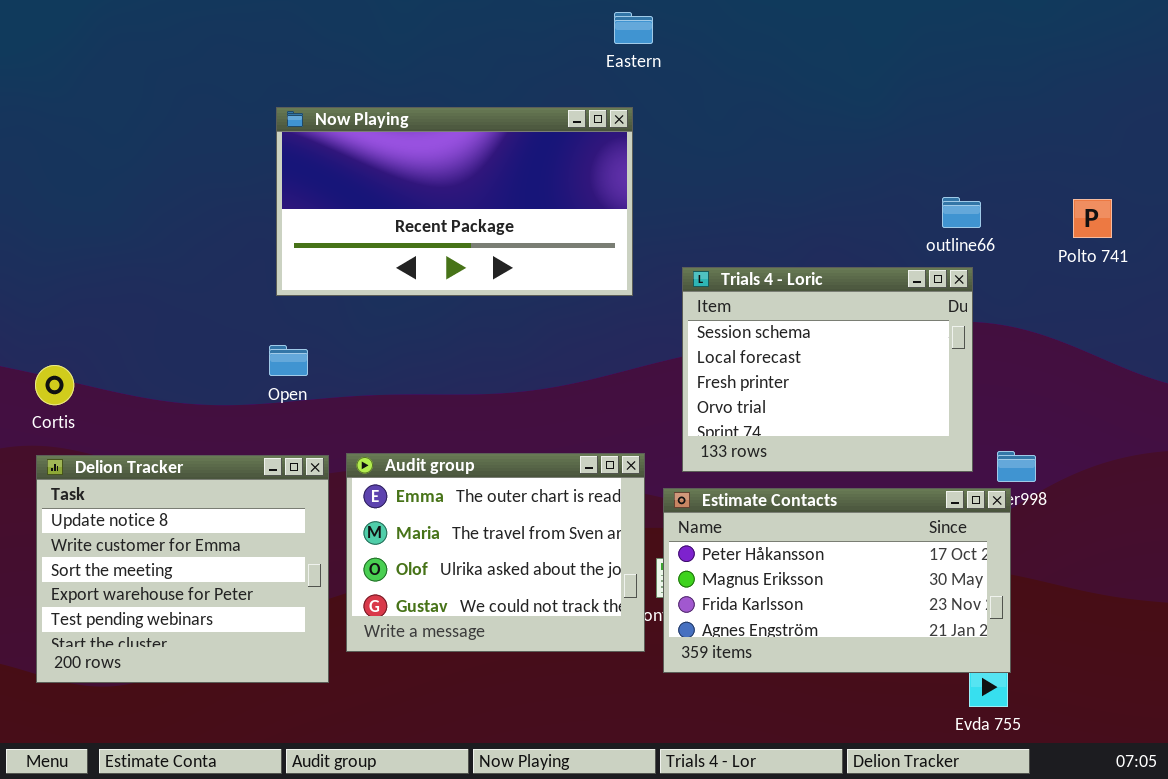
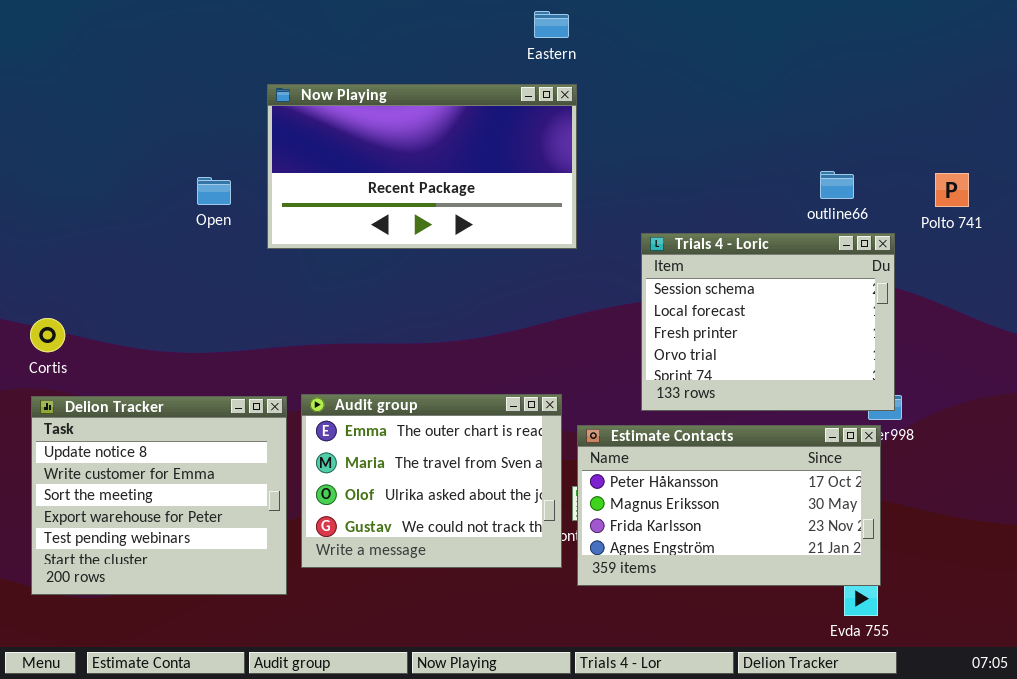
Now Playing: [276,107,633,296] -> [267,84,577,249], moved
Trials 4 - Loric: [682,267,973,472] -> [641,233,895,411], moved
Open: [269,345,308,376] -> [197,177,231,205], moved

